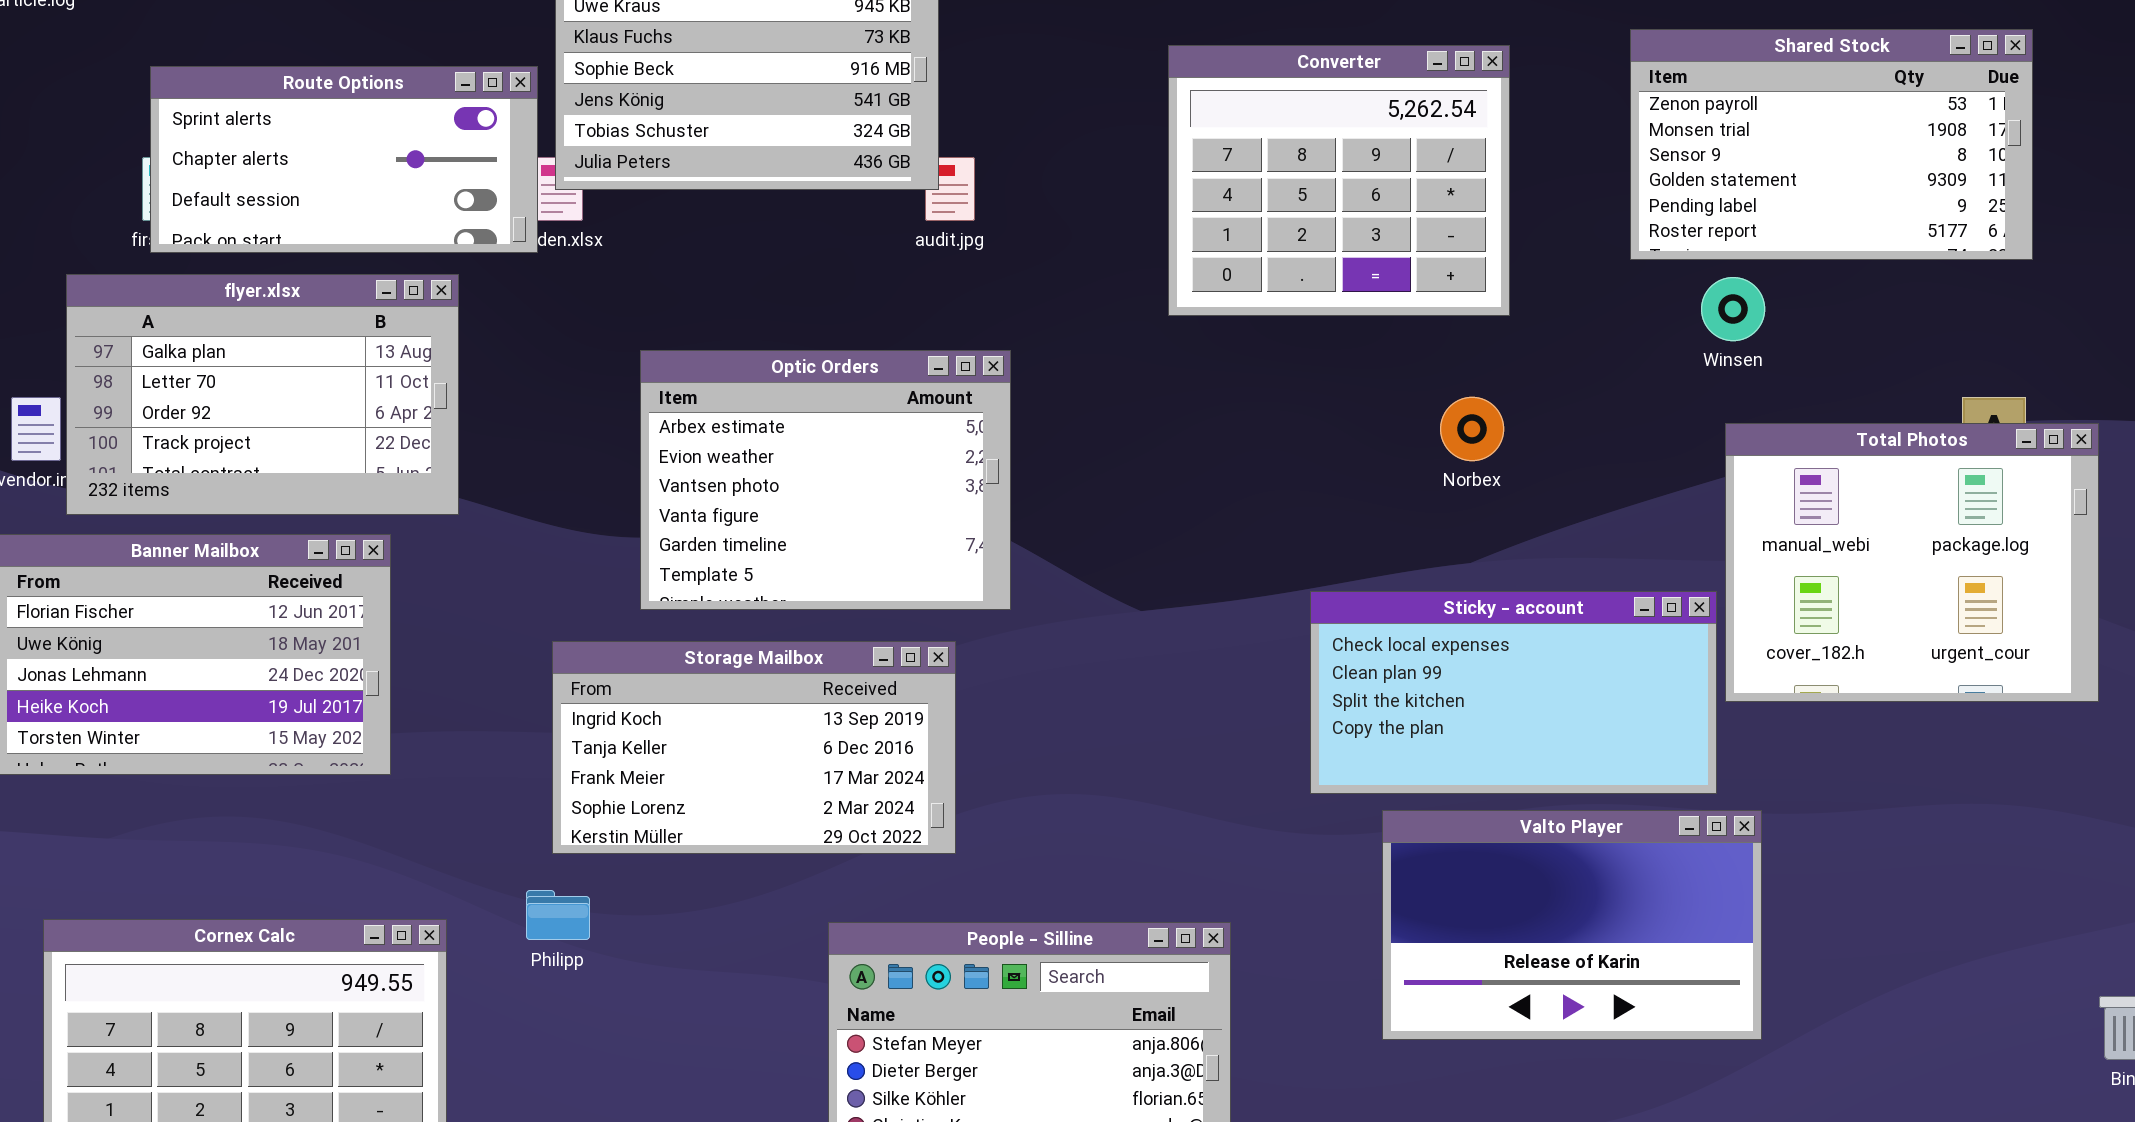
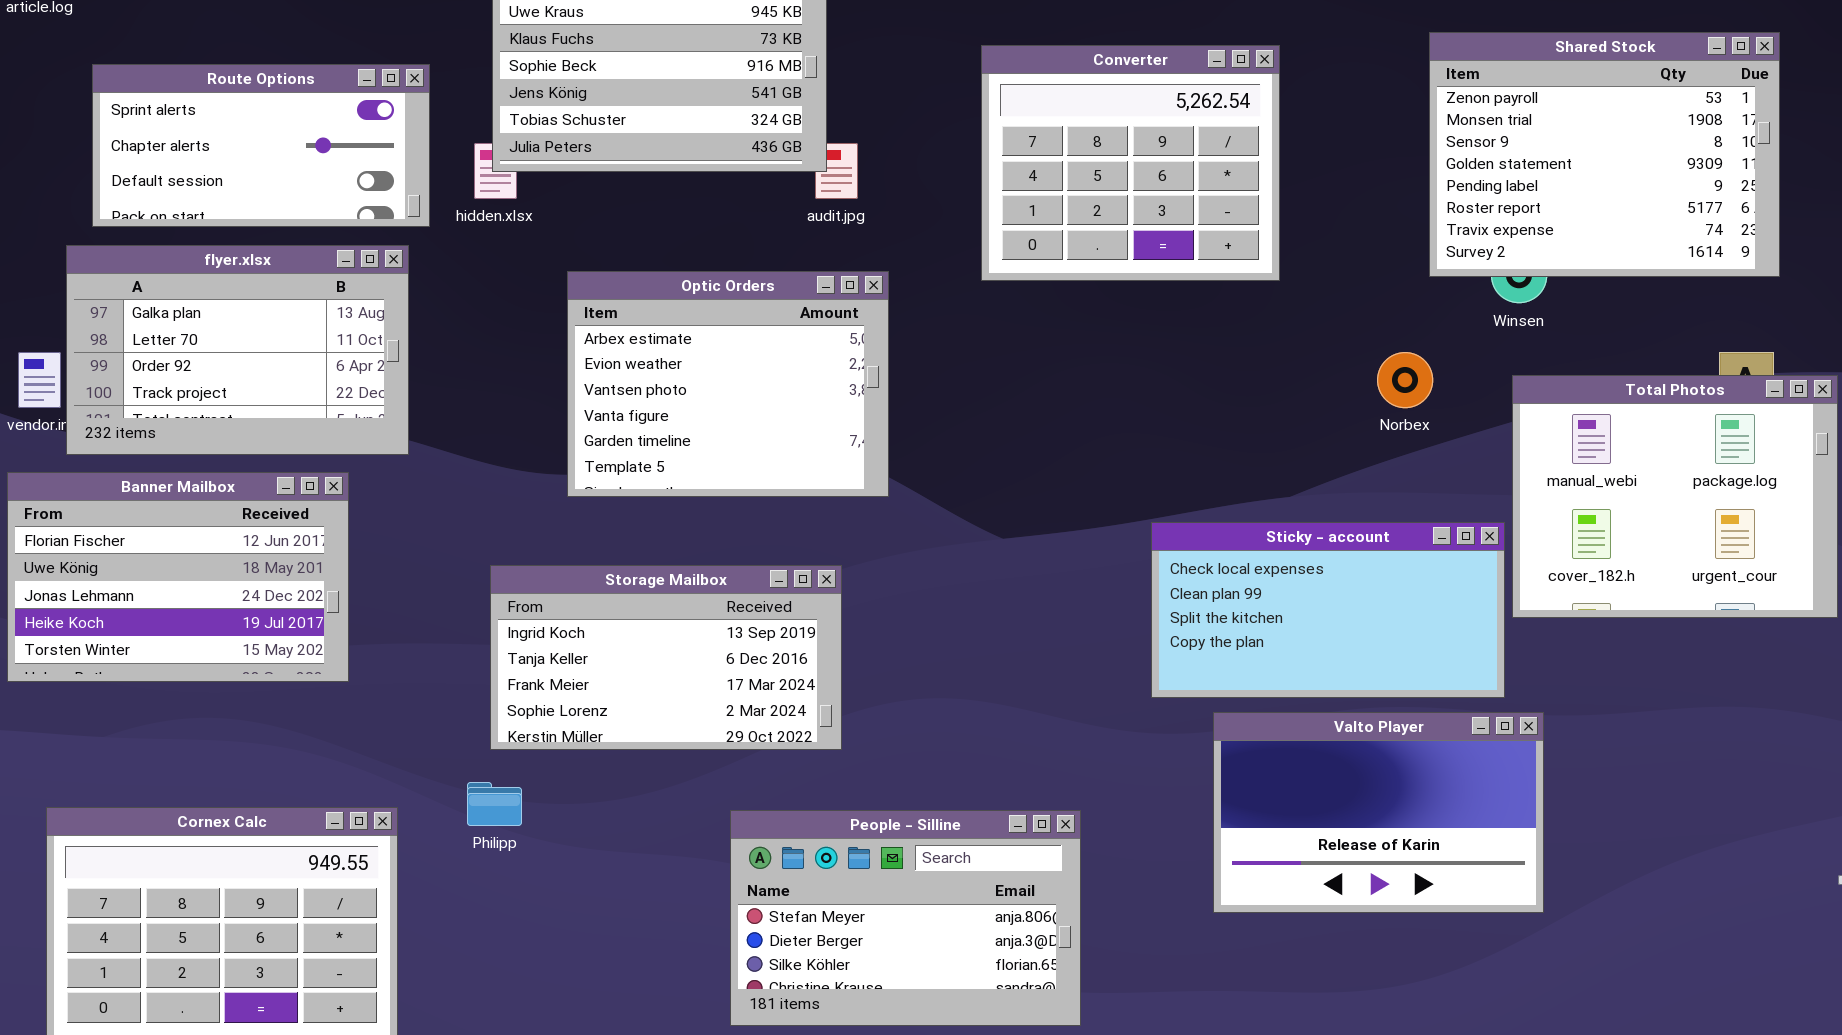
Shared Stock: [1630,29,2033,260] -> [1429,32,1780,277], resized
Converter: [1168,45,1510,316] -> [981,45,1280,281], moved
Route Options: [150,66,538,253] -> [92,64,430,227], moved
Optic Orders: [640,350,1011,610] -> [567,271,889,497], moved
Norbex: [1440,397,1504,461] -> [1377,352,1433,408], moved

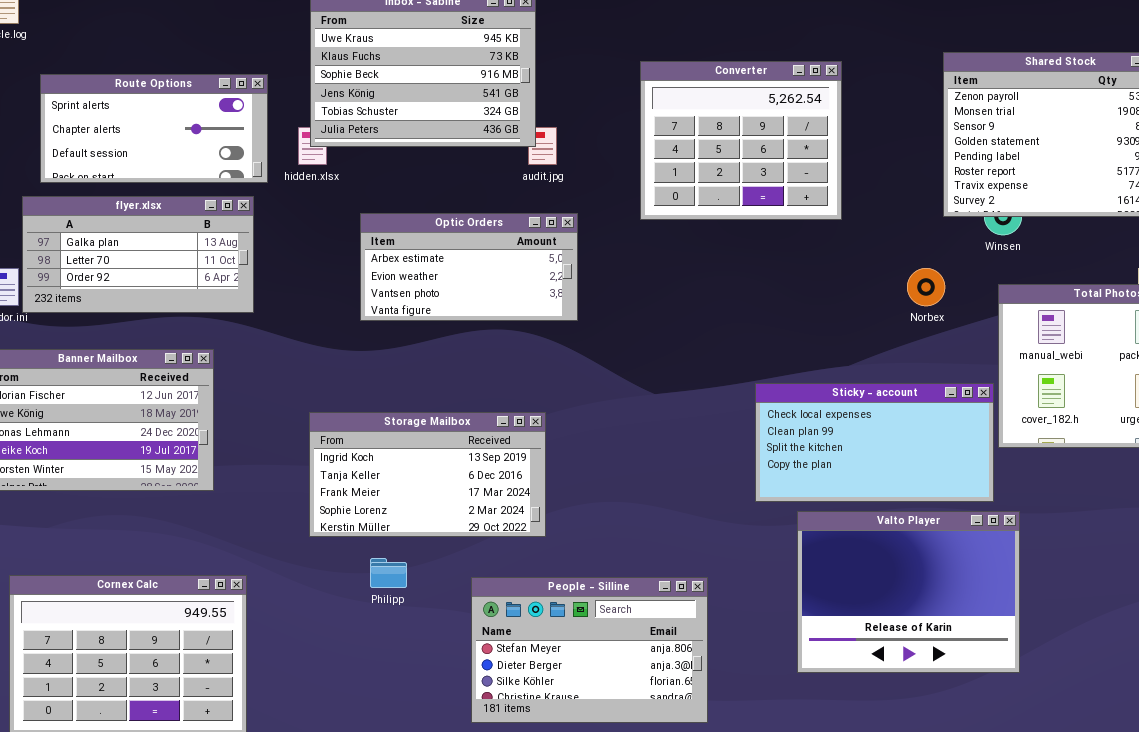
flyer.xlsx: [66,245,409,455] -> [22,196,254,313], resized
Optic Orders: [567,271,889,497] -> [360,213,578,321], resized
Valto Player: [1213,712,1544,913] -> [797,511,1020,673], resized
Philipp: [467,782,522,826] -> [370,558,407,588], moved

